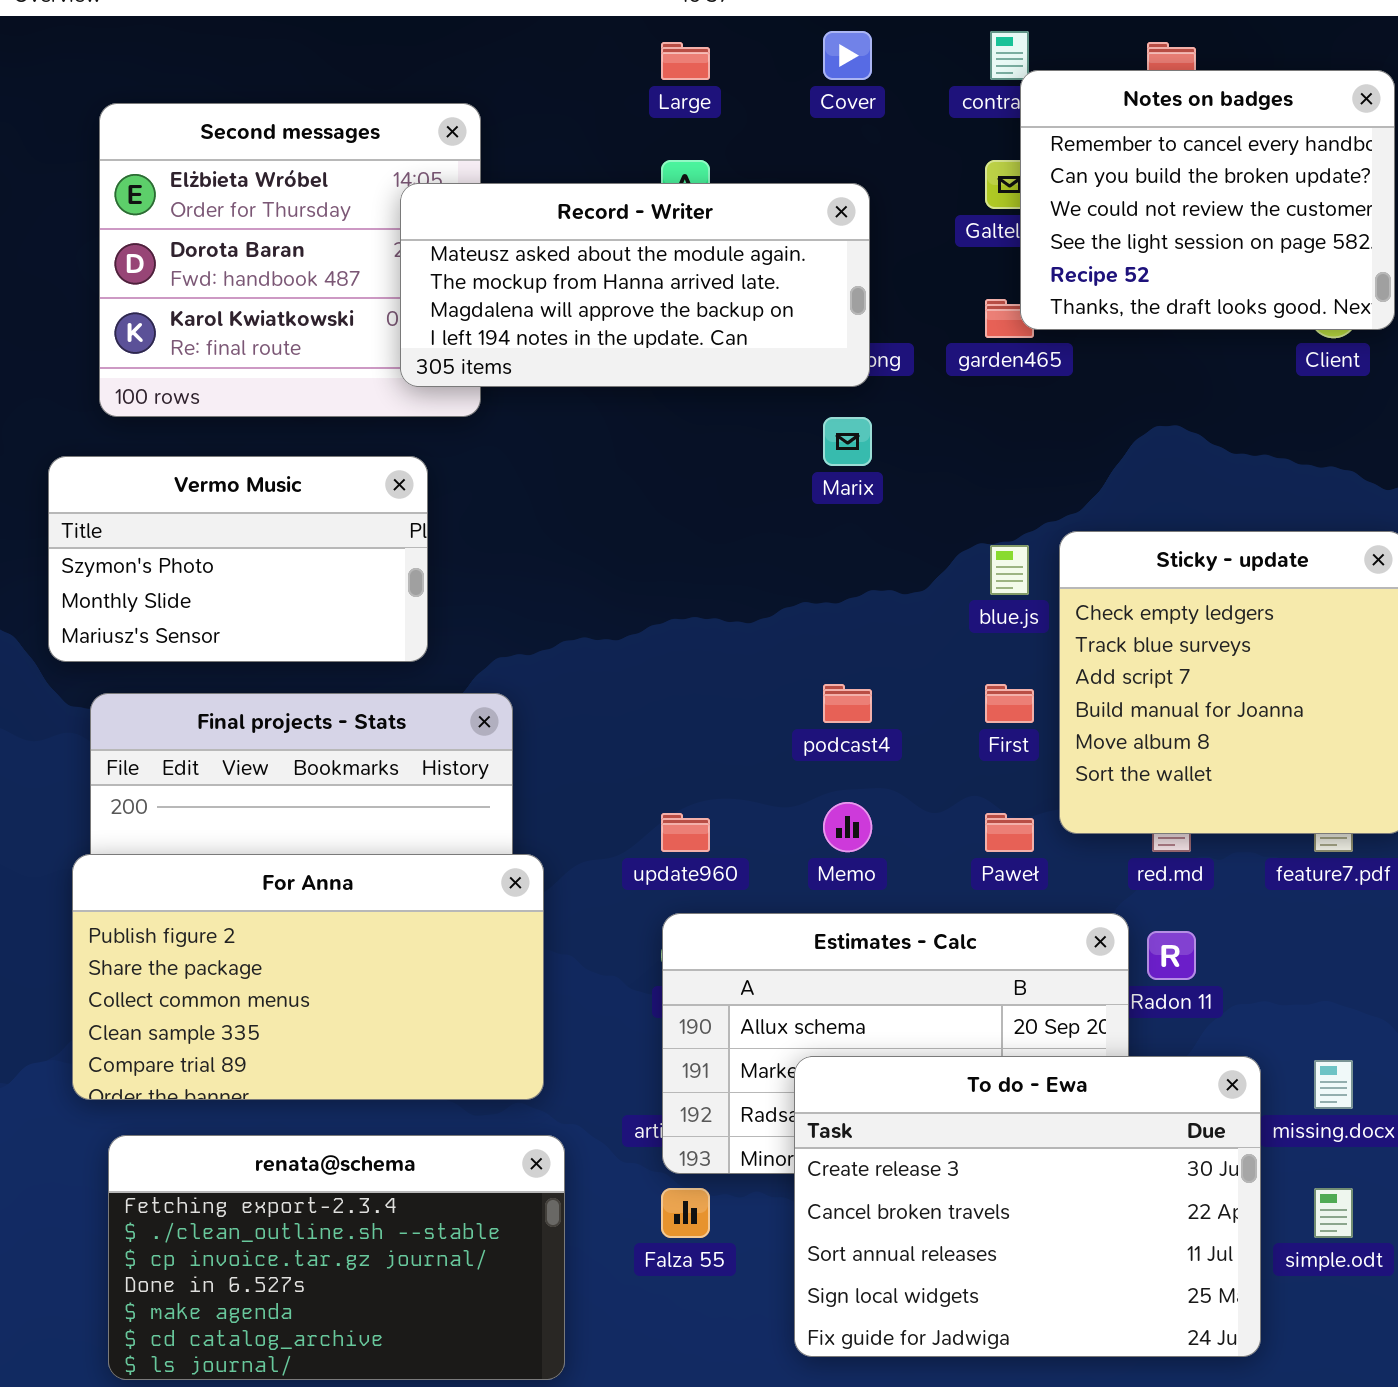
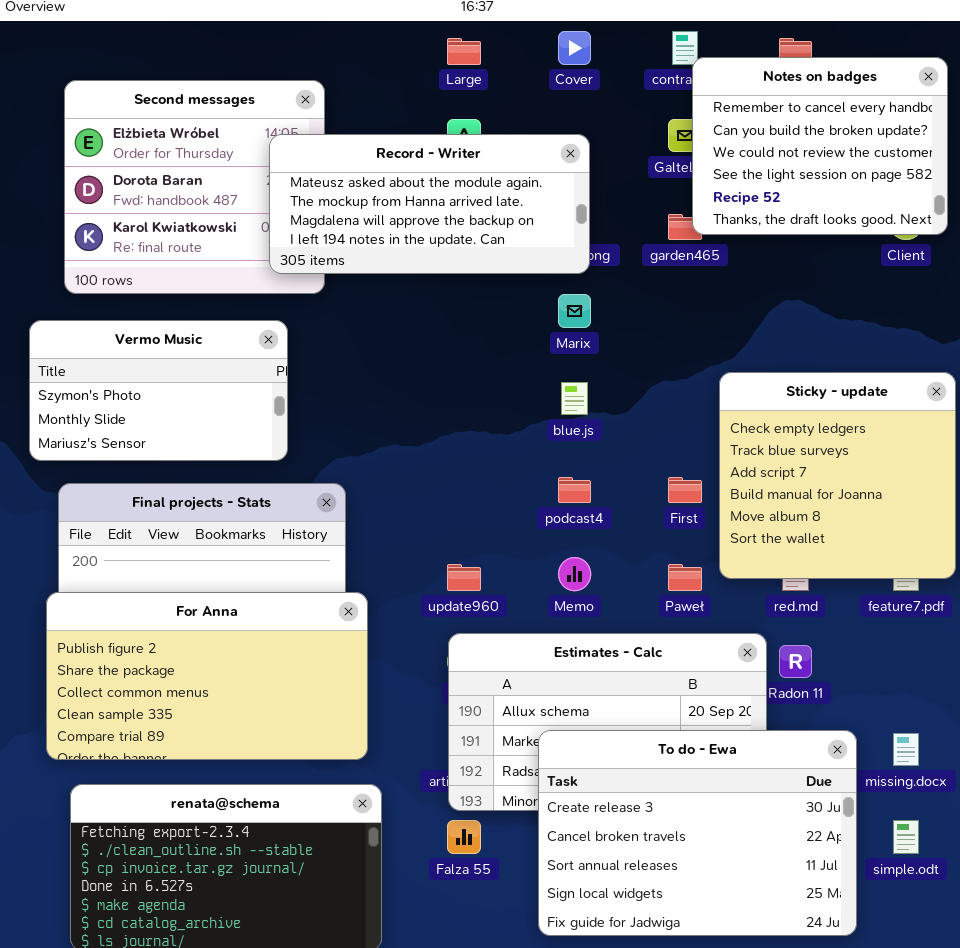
blue.js: [990,545,1029,595] -> [561,382,588,415], moved

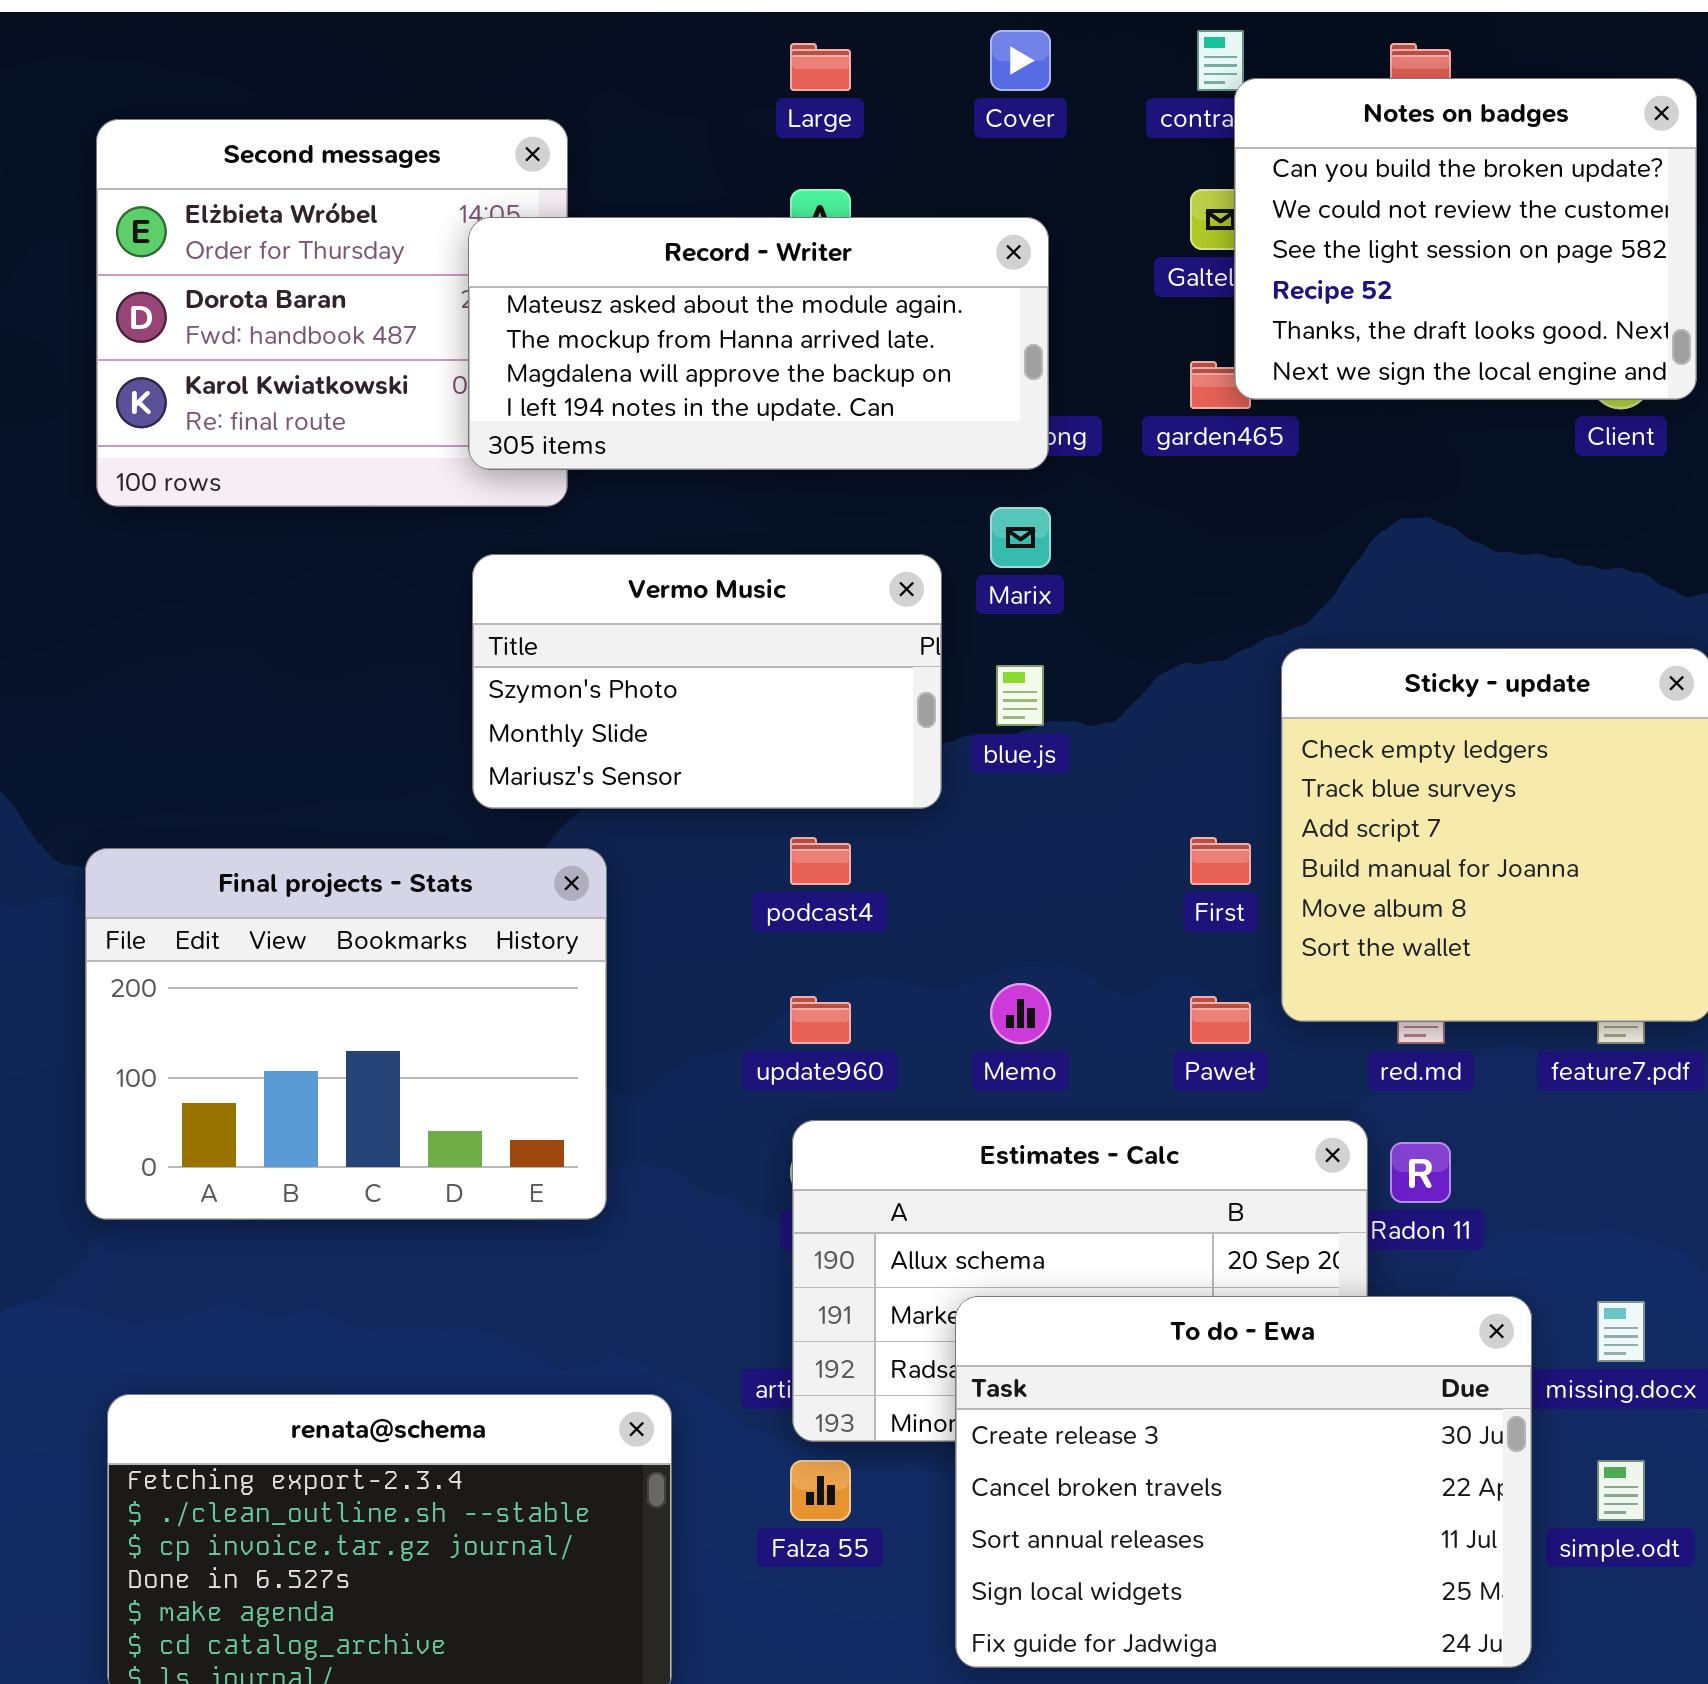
Notes on badges: [692,57,948,235] -> [1234,78,1697,400], scrolled down 1 row
Vermo Music: [29,320,288,461] -> [472,554,942,809], moved
podcast4: [558,477,591,503] -> [790,837,851,885], moved
For Anna: [46,592,368,760] -> none, closed

